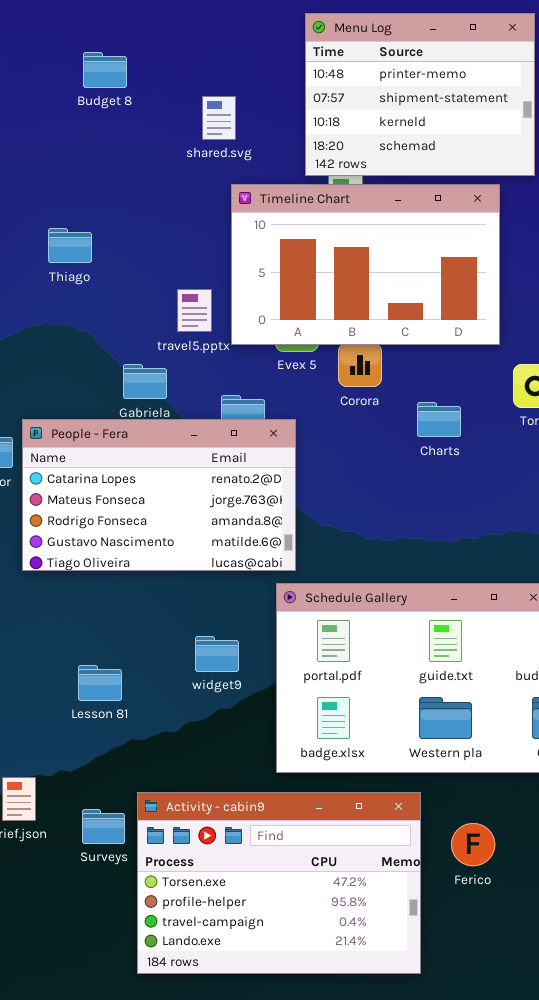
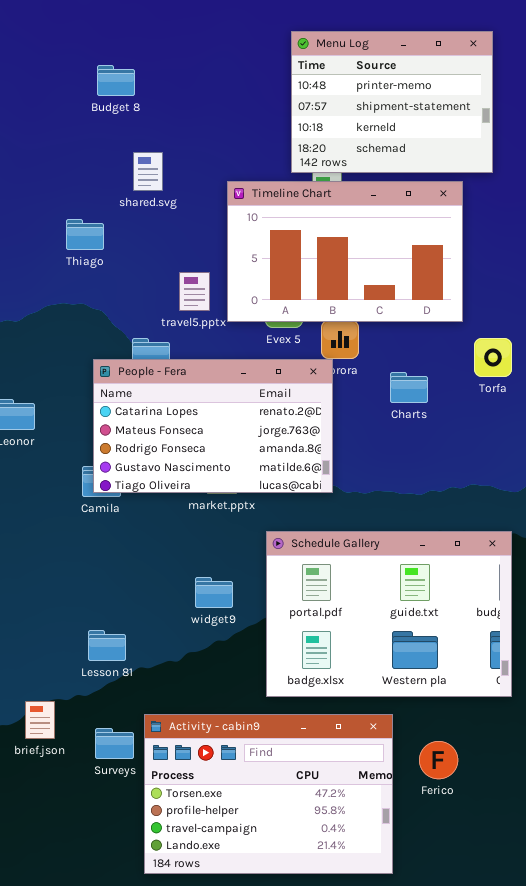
shared.svg: [202,96,236,140] -> [133,152,163,191], moved
People - Fera: [22,419,296,571] -> [93,359,333,493], moved
Lesson 81: [78,665,122,701] -> [88,630,126,661], moved

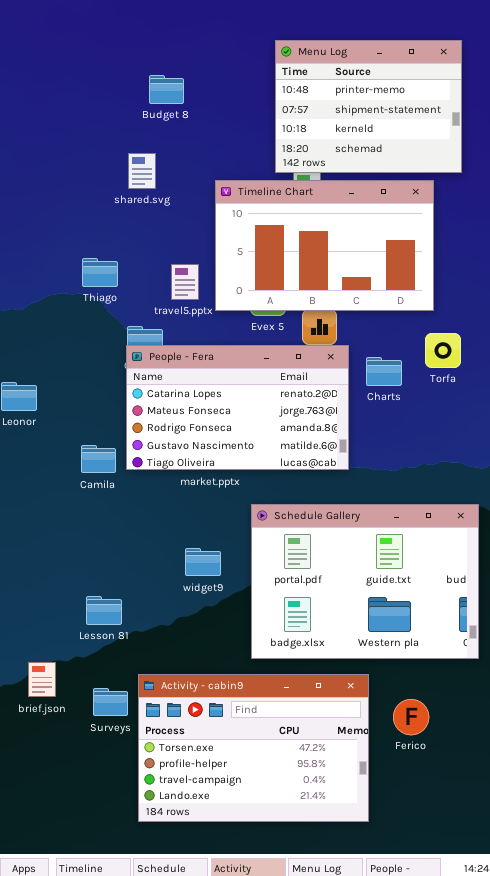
Budget 8: [97,65,135,96] -> [149,75,184,104], moved
Thiago: [66,219,104,250] -> [82,258,118,287], moved
Torfa: [474,338,512,377] -> [425,333,461,368], moved
People - Fera: [93,359,333,493] -> [126,345,349,470], moved

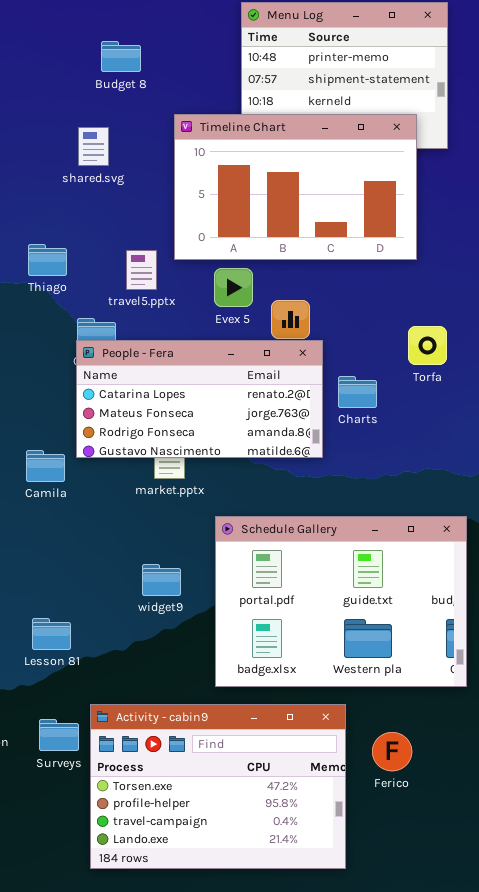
Timeline Chart: [215,180,434,311] -> [174,114,417,260], moved
People - Fera: [126,345,349,470] -> [76,340,323,458], resized
Charts: [366,357,402,386] -> [338,376,377,408], moved

